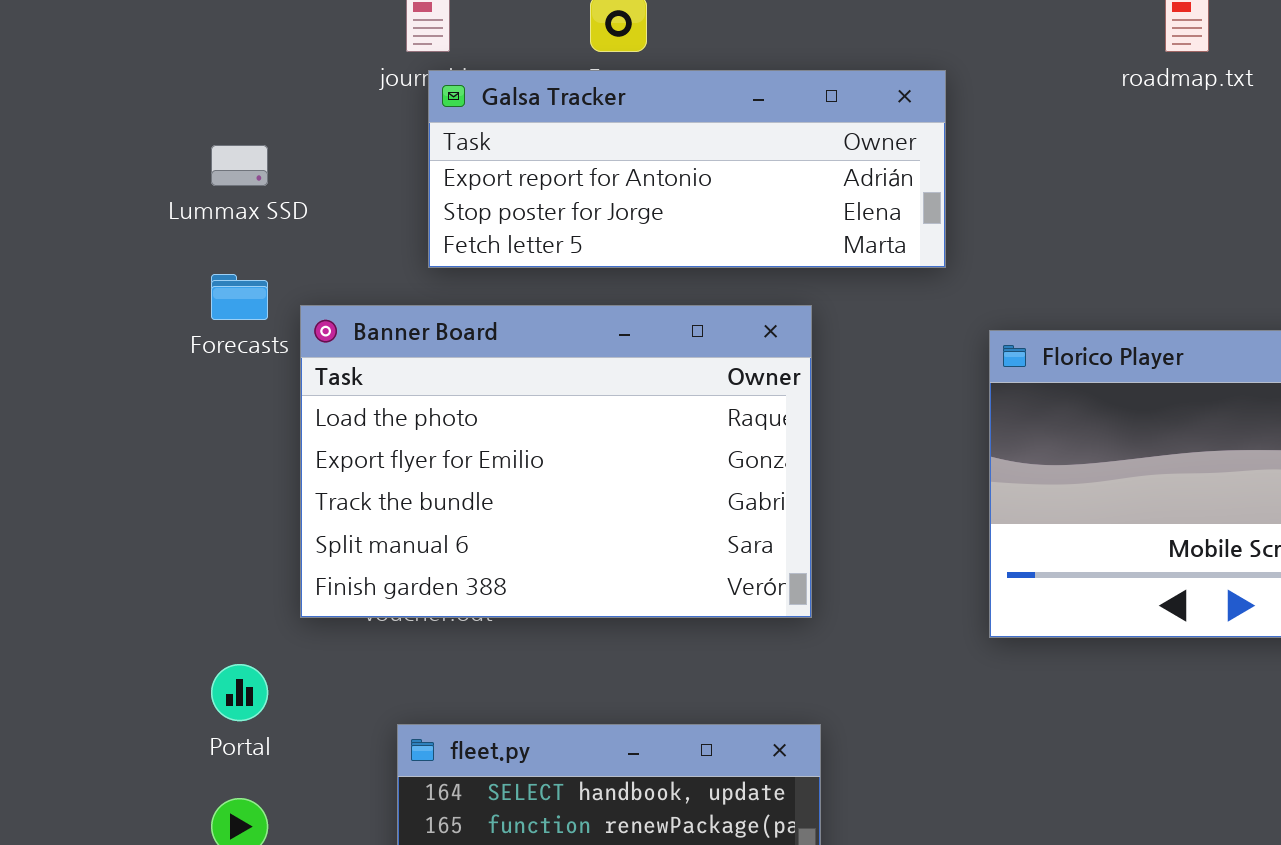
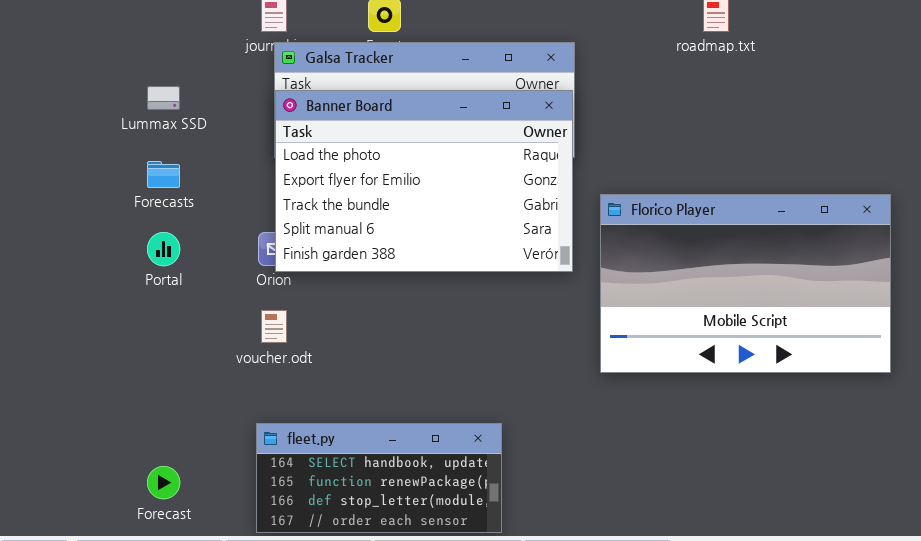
Banner Board: [300,305,812,618] -> [275,90,573,272], moved
Portal: [211,664,268,721] -> [147,232,180,266], moved

